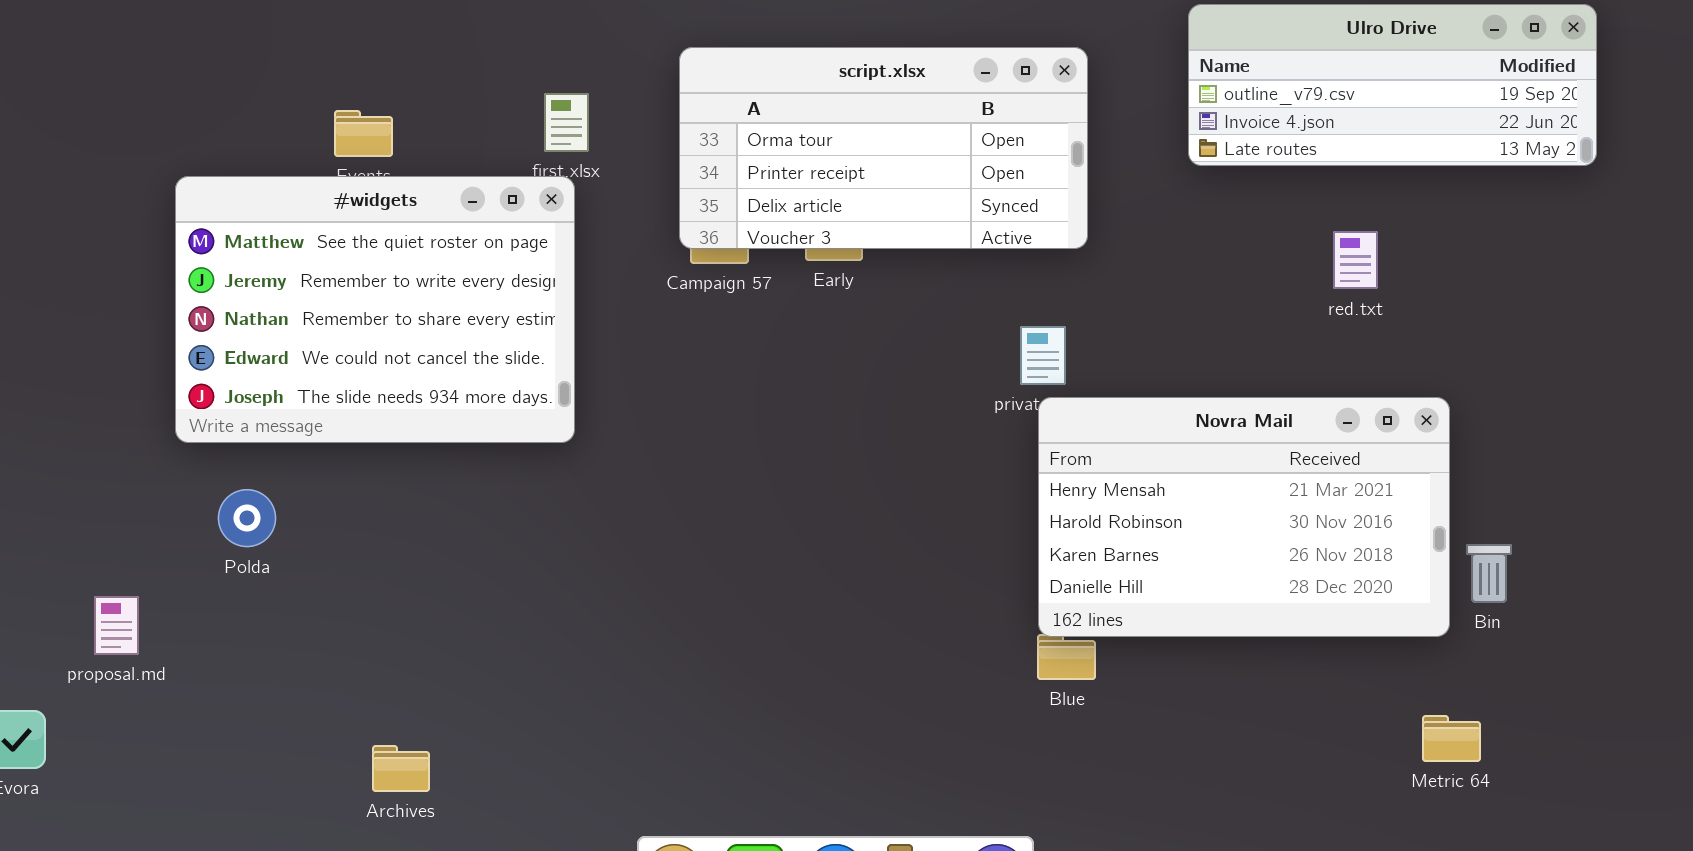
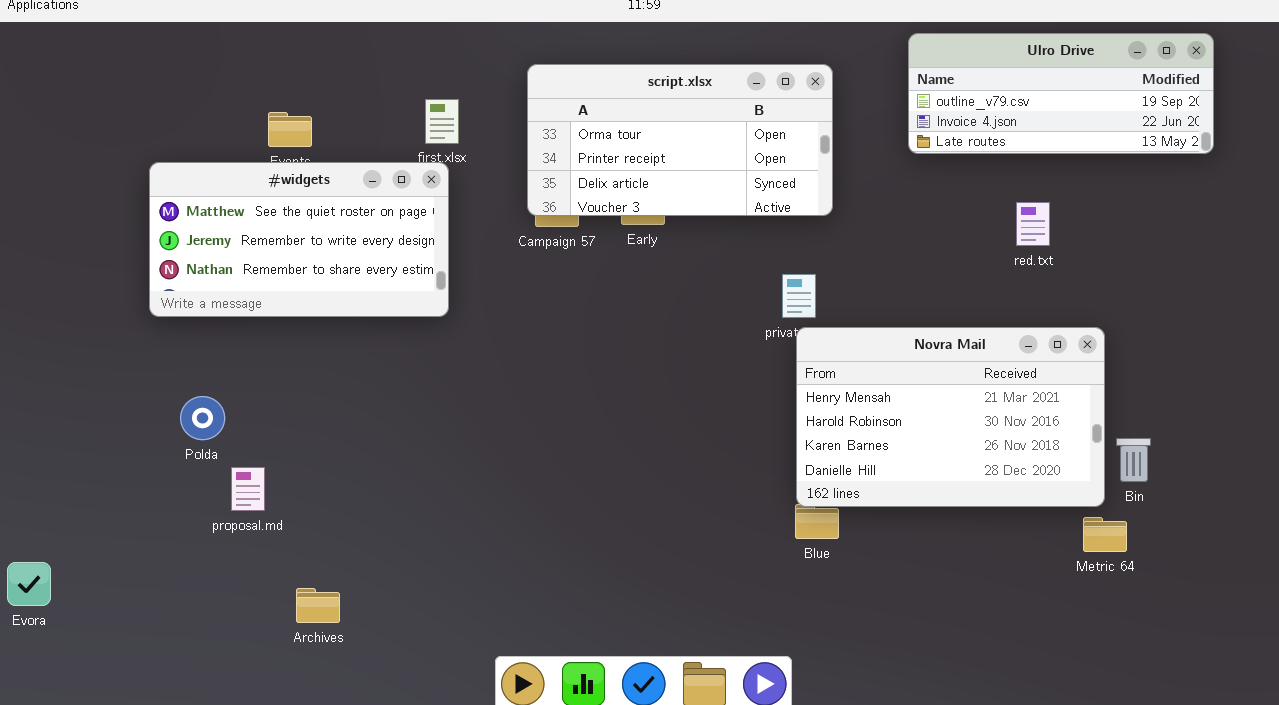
#widgets: [175,176,575,443] -> [149,162,449,317], resized
proposal.md: [94,596,139,655] -> [231,467,265,511], moved
Metric 64: [1422,715,1481,762] -> [1083,517,1127,552], moved

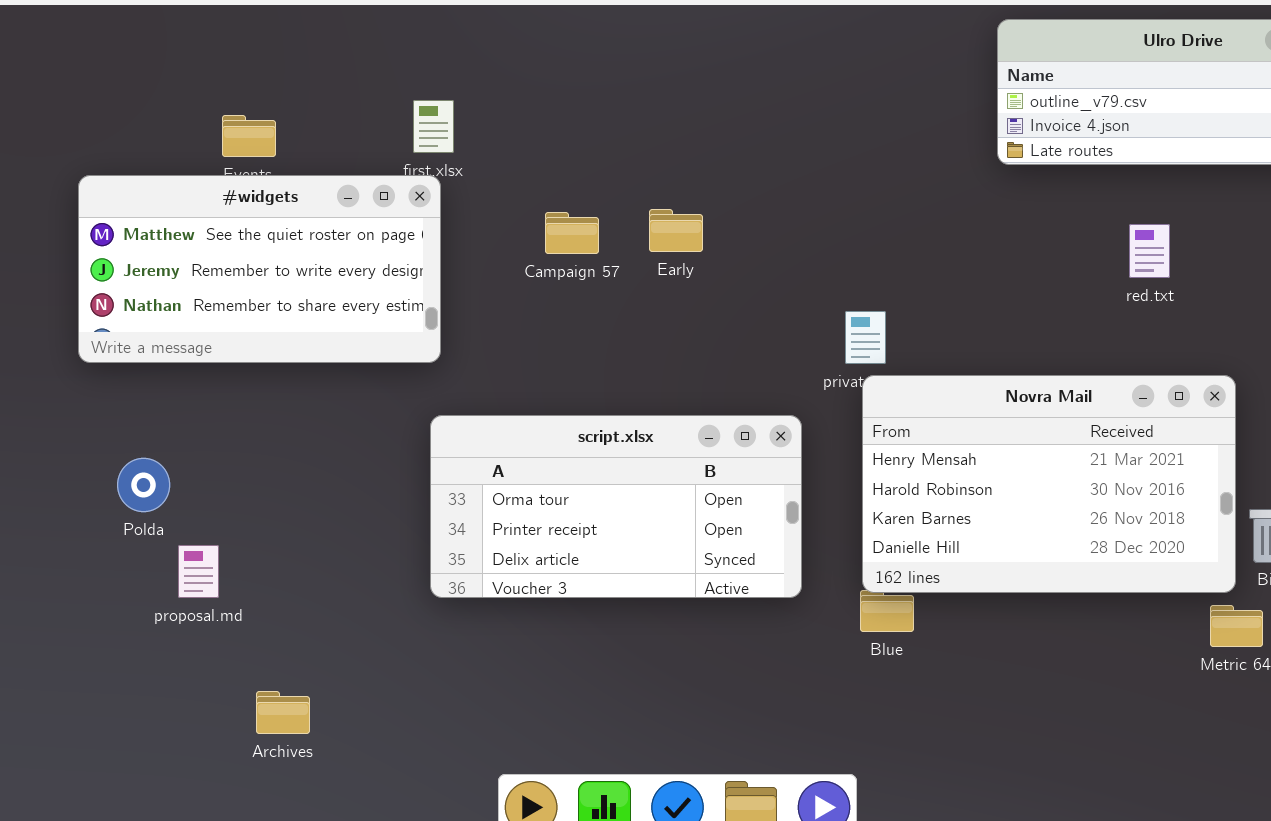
script.xlsx: [527,64,833,216] -> [430,415,802,598], moved

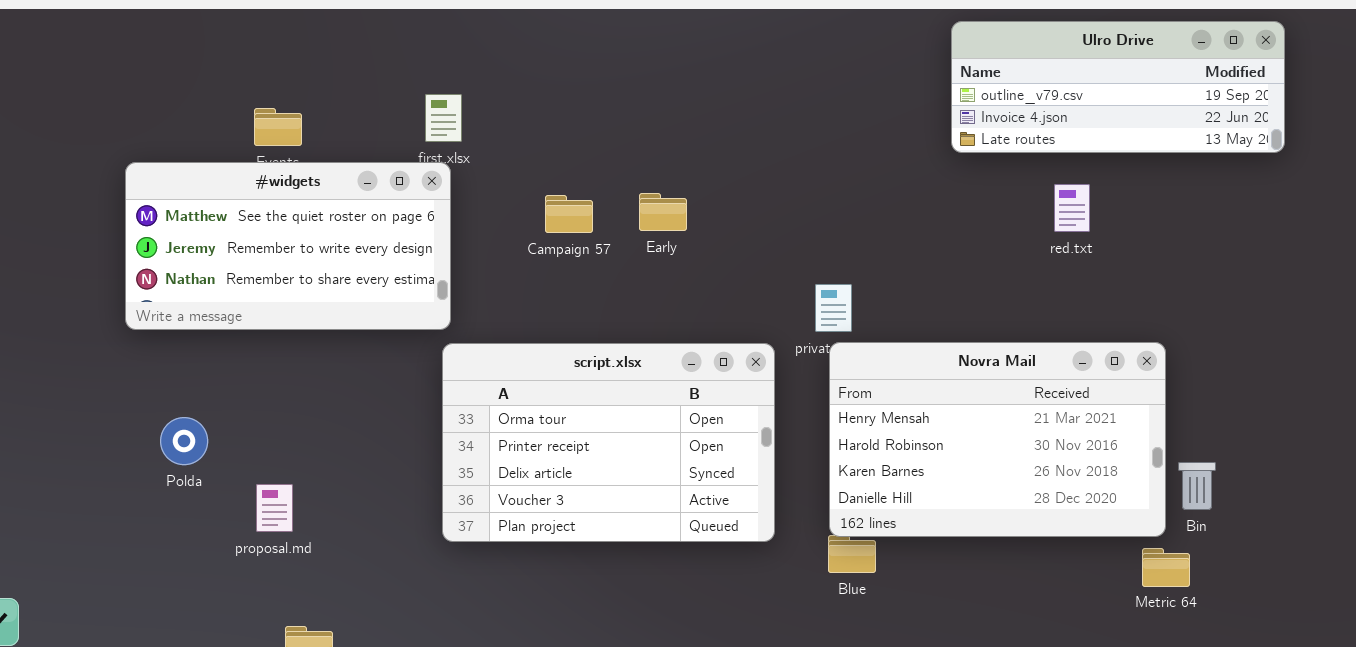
red.txt: [1129,224,1170,278] -> [1054,184,1090,232], moved
script.xlsx: [430,415,802,598] -> [442,343,775,542], resized
proposal.md: [178,545,219,598] -> [256,484,293,532], moved

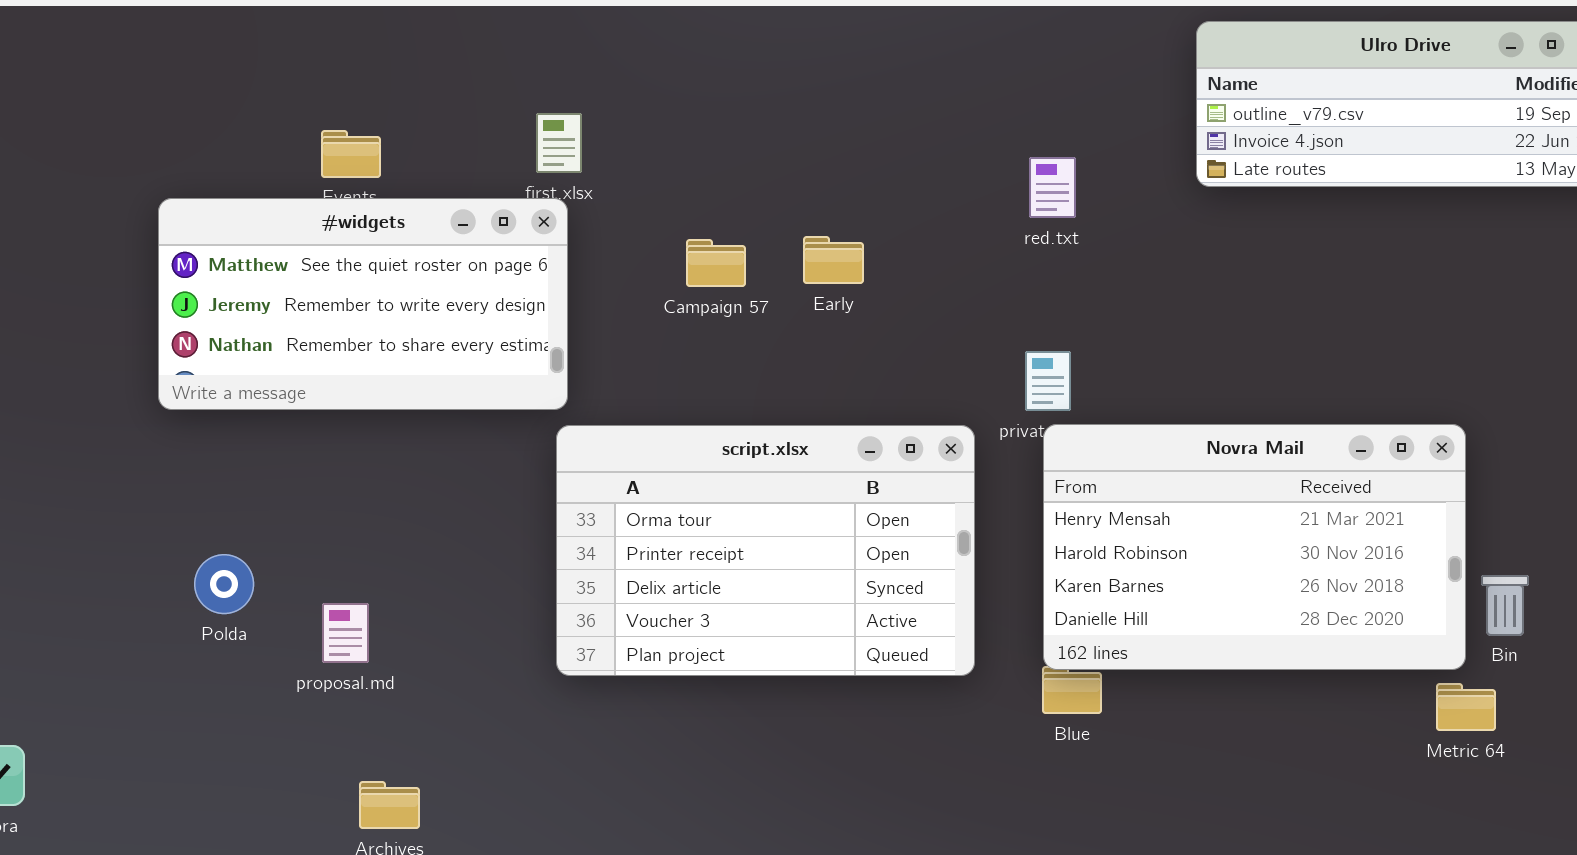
red.txt: [1054,184,1090,232] -> [1029,157,1076,218], moved
Polda: [160,417,208,465] -> [194,554,254,614], moved

